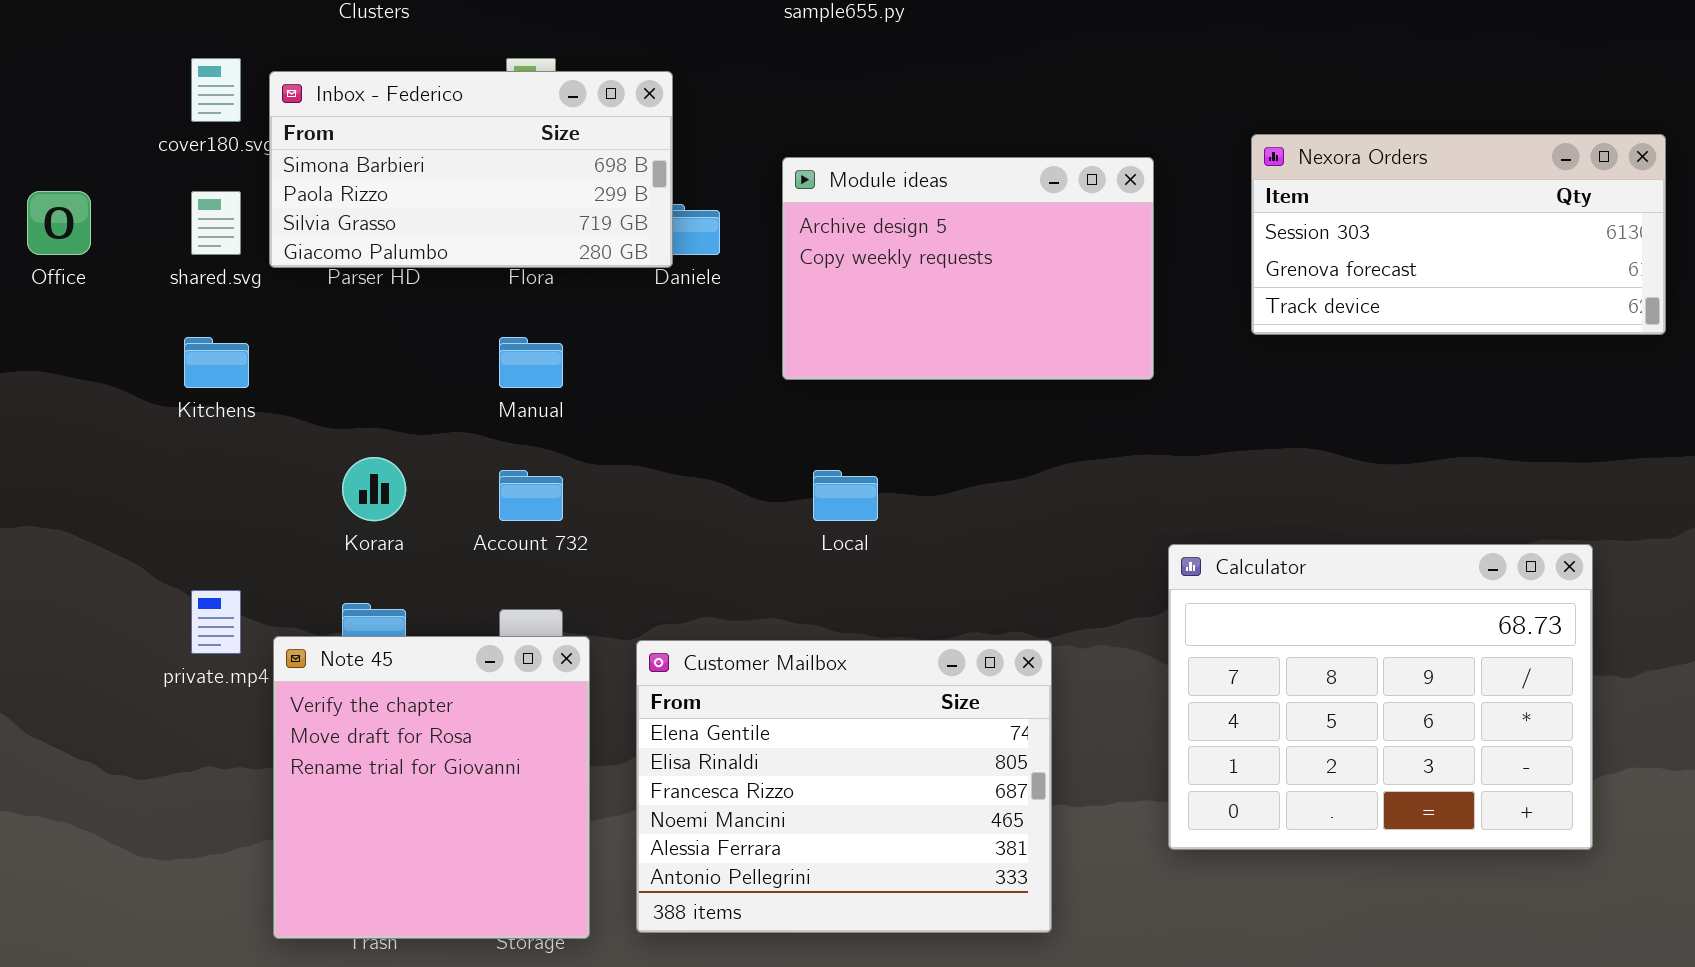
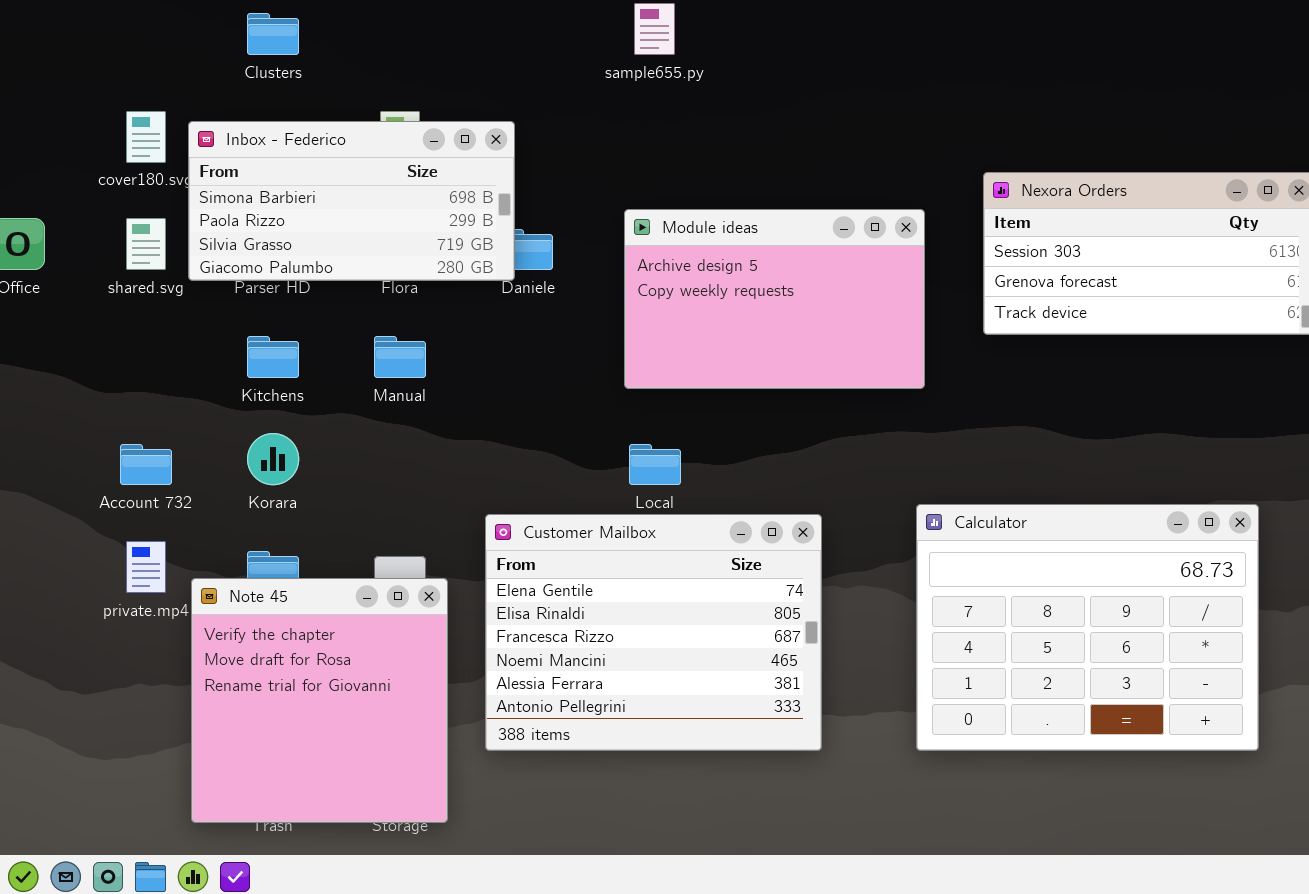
Module ideas: [782,157,1154,380] -> [624,209,925,389], moved
Kitchens: [184,337,249,388] -> [247,336,299,378], moved
Account 732: [499,470,563,521] -> [120,444,172,485], moved
Customer Mailbox: [636,640,1052,933] -> [485,514,822,751], moved

